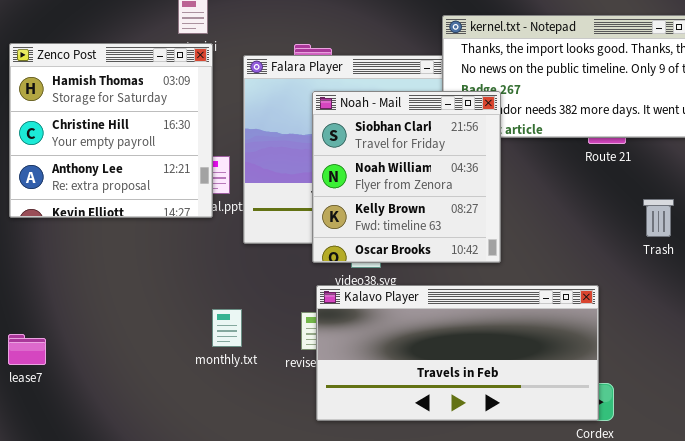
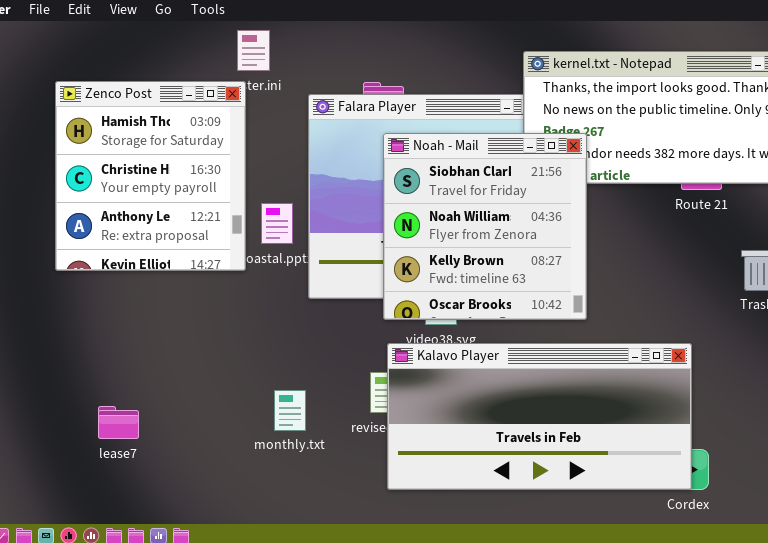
Zenco Post: [9,43,213,218] -> [55,81,246,271], resized
monthly.txt: [212,309,242,347] -> [274,390,306,431], moved
lease7: [8,334,46,365] -> [98,406,139,439], moved

